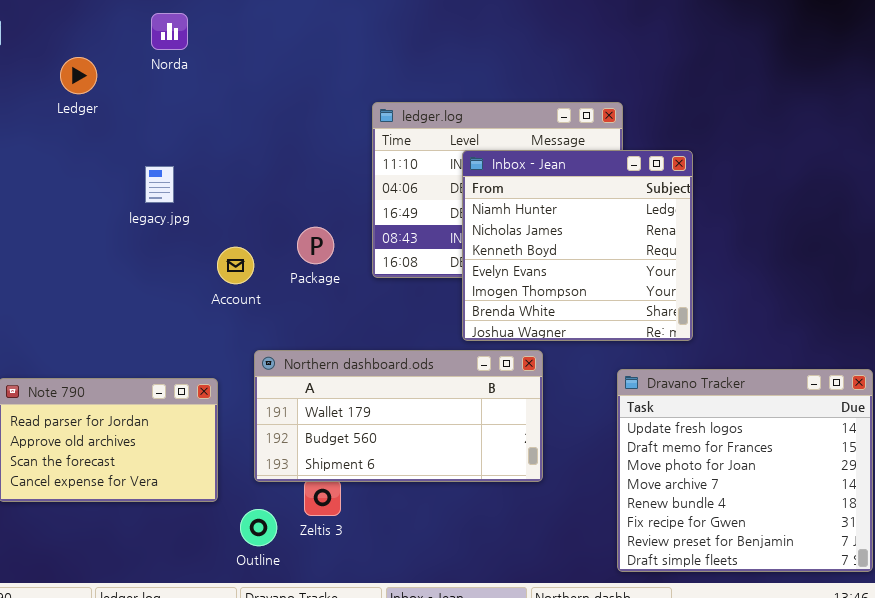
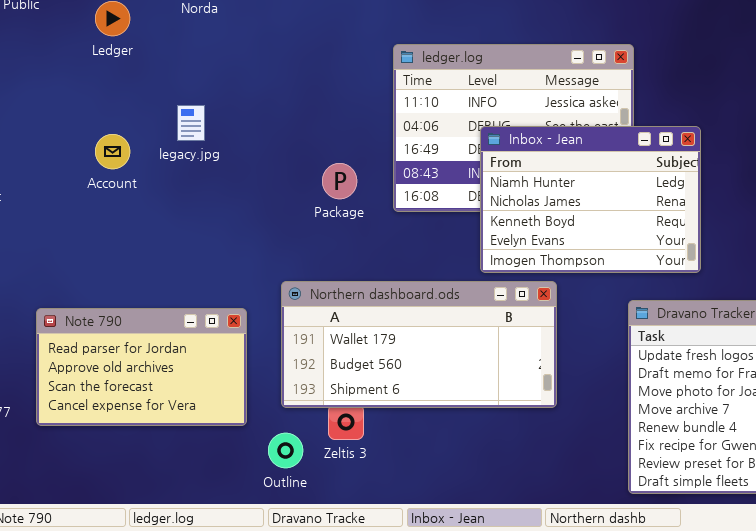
Inbox - Jean: [462,150,693,341] -> [480,126,701,273], resized
Account: [217,247,254,284] -> [95,134,130,169], moved

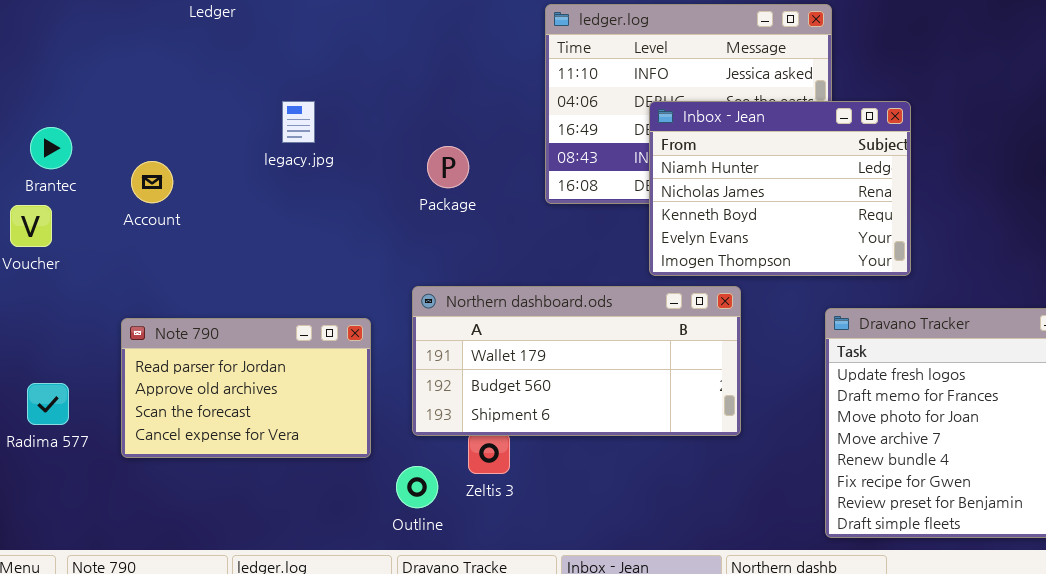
legacy.jpg: [177,105,205,141] -> [282,101,315,143], moved
Account: [95,134,130,169] -> [131,161,173,203], moved
Package: [322,163,357,199] -> [427,146,469,188], moved

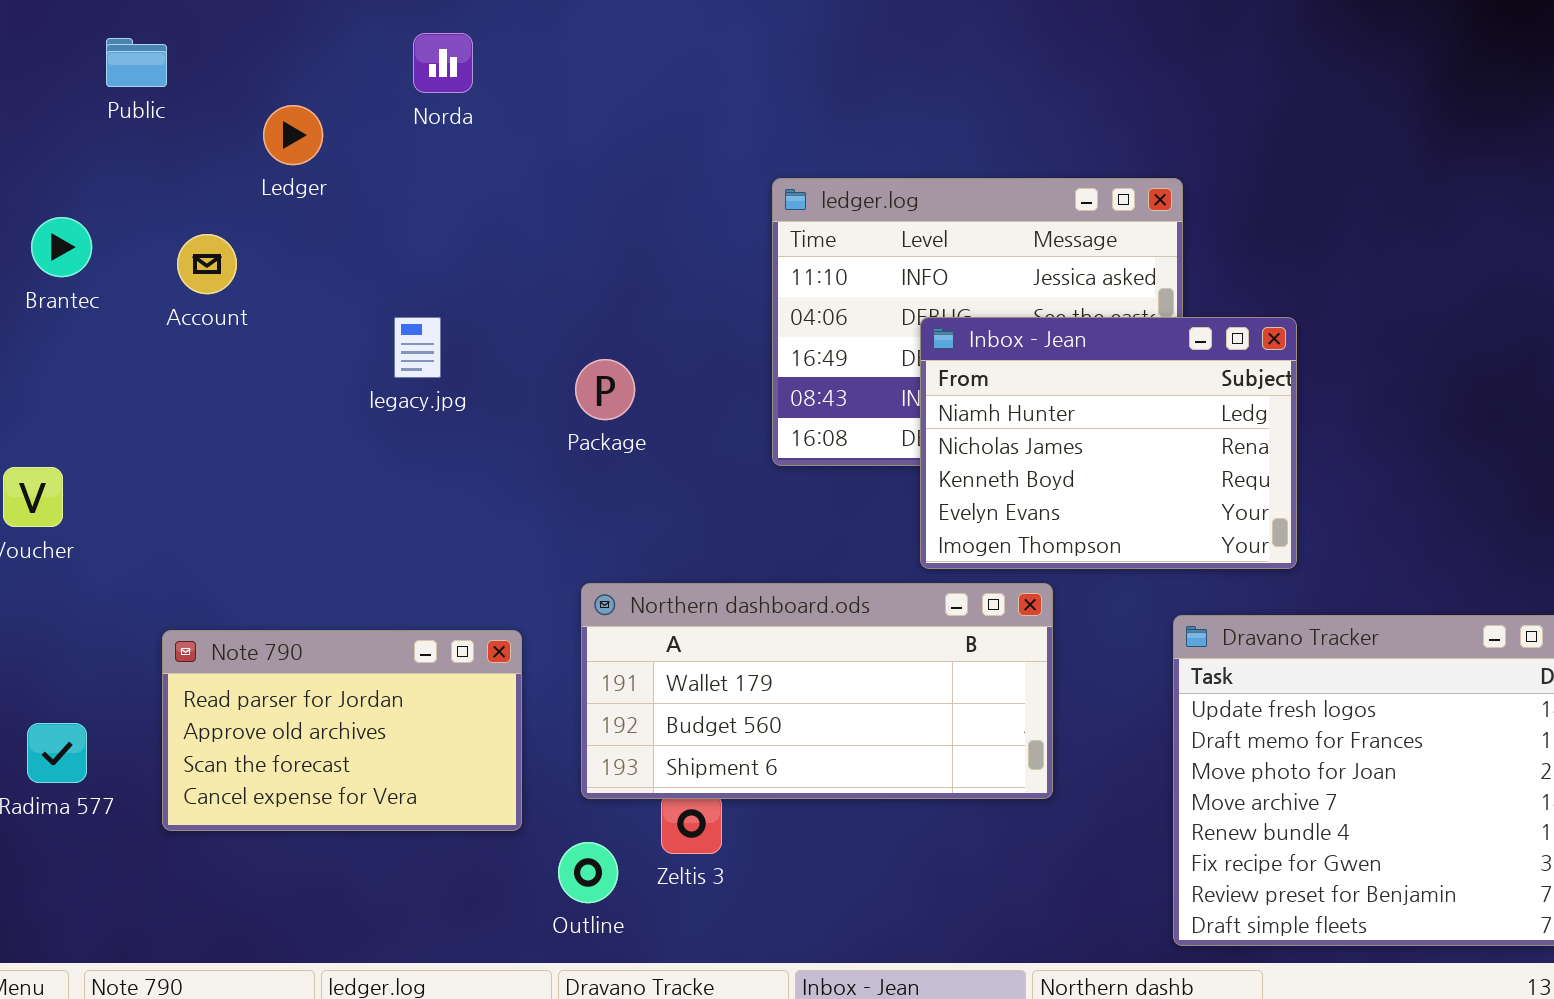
Brantec: [30,127,72,169] -> [31,217,92,277], moved
Package: [427,146,469,188] -> [575,359,635,420], moved
Account: [131,161,173,203] -> [177,234,237,294], moved

